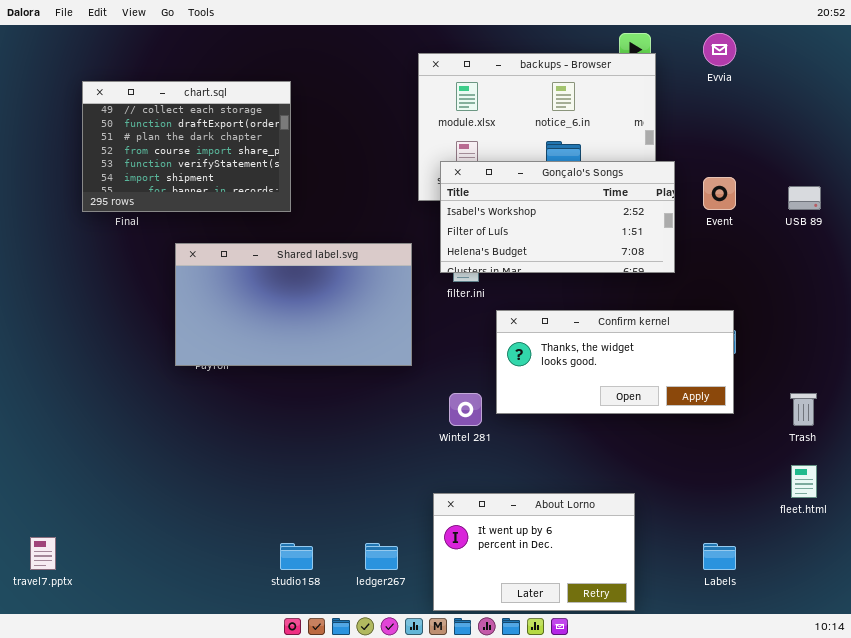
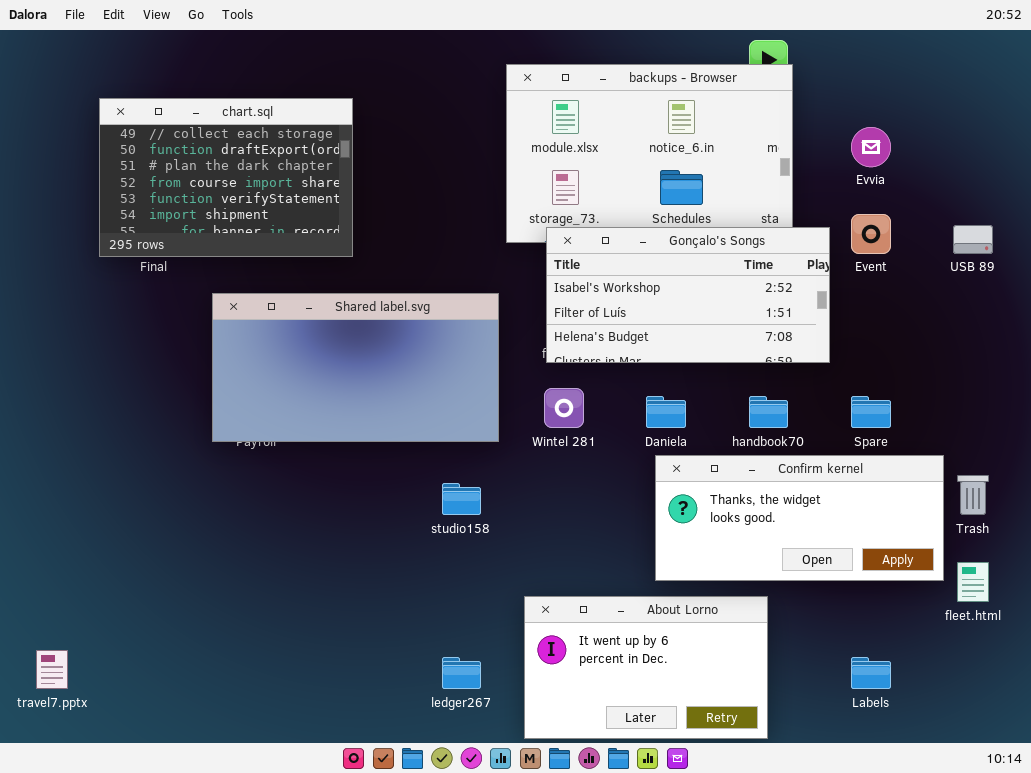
Evvia: [703,33,736,66] -> [851,127,891,167], moved
Gonçalo's Songs: [440,161,675,273] -> [546,227,830,363], moved
Confirm kernel: [496,310,734,414] -> [655,455,944,581], moved
Wintel 281: [449,393,482,426] -> [544,388,584,428], moved
studio158: [280,543,313,570] -> [442,483,481,515], moved

